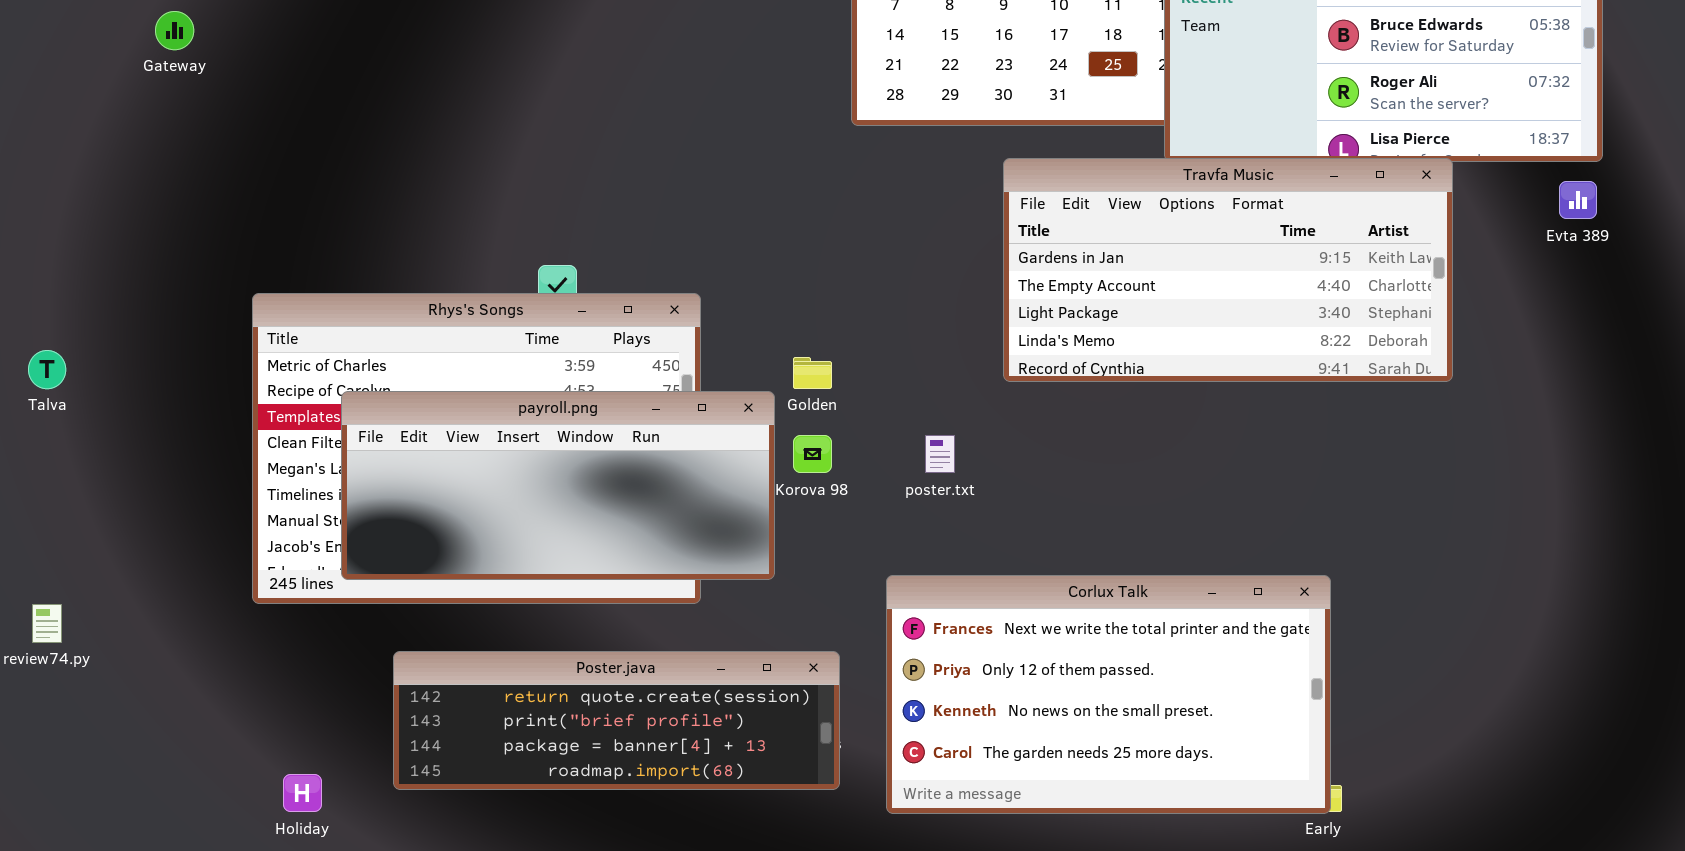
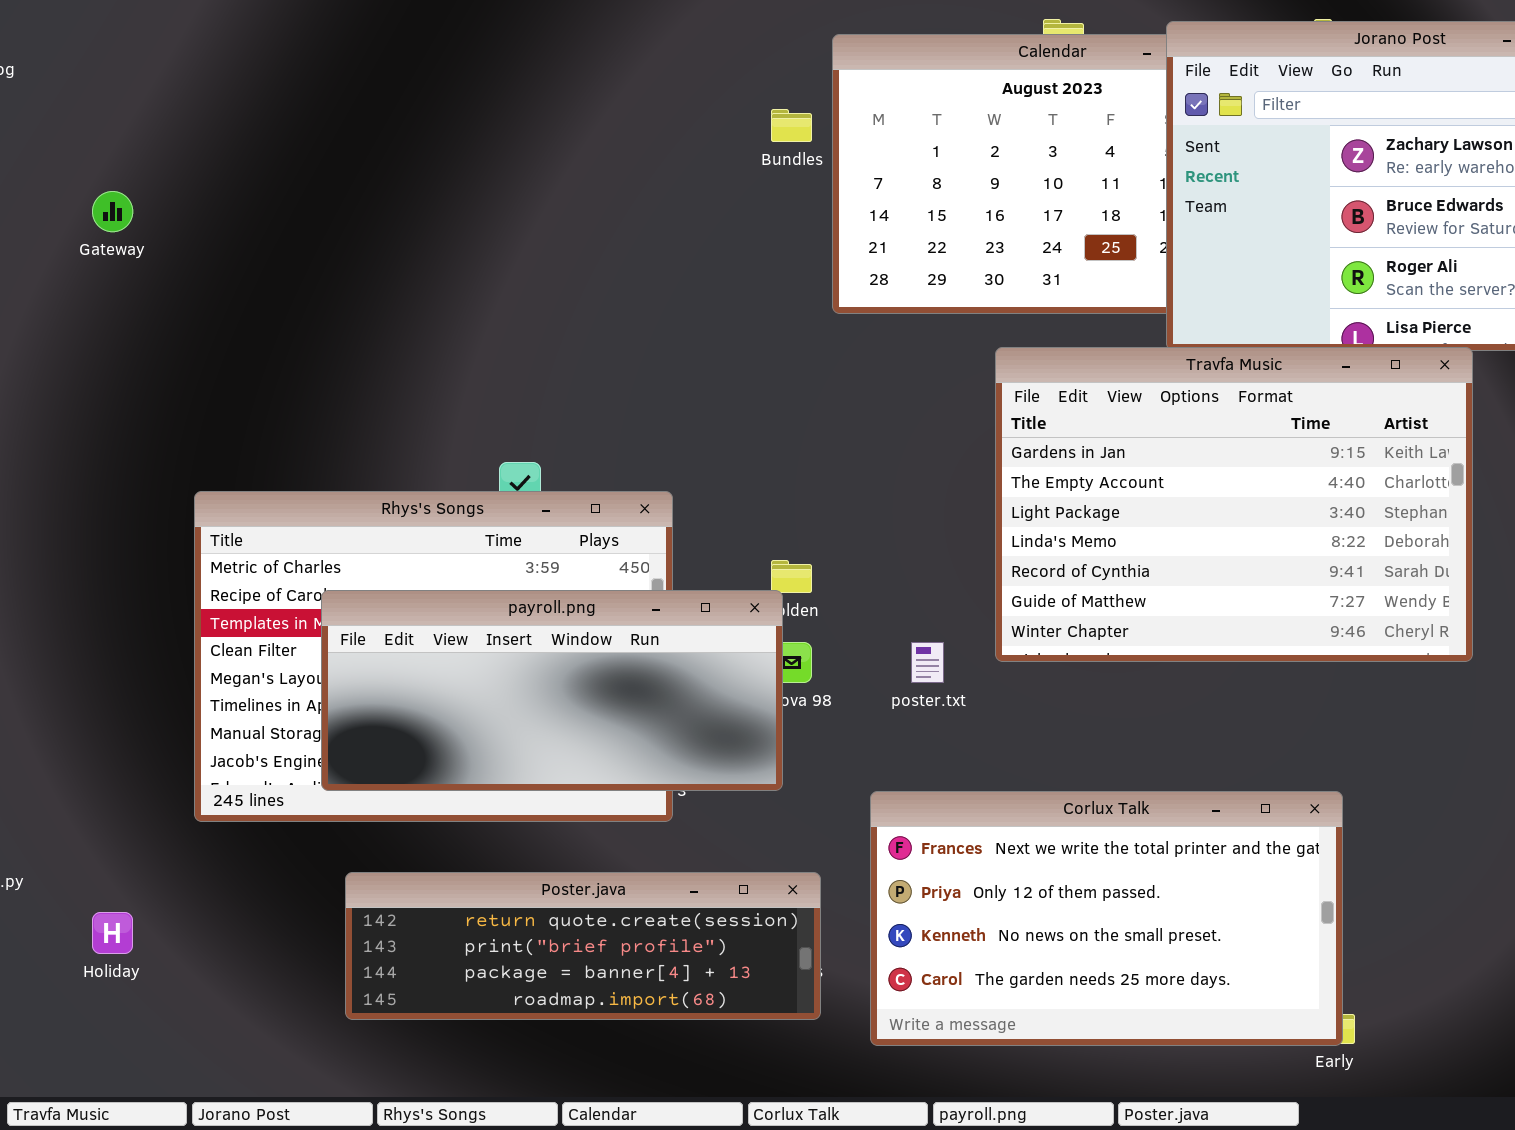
Travfa Music: [1003,158,1453,382] -> [995,347,1473,662], resized
payroll.png: [341,391,775,580] -> [321,590,783,791], moved
Holiday: [283,774,322,812] -> [92,912,133,954], moved

